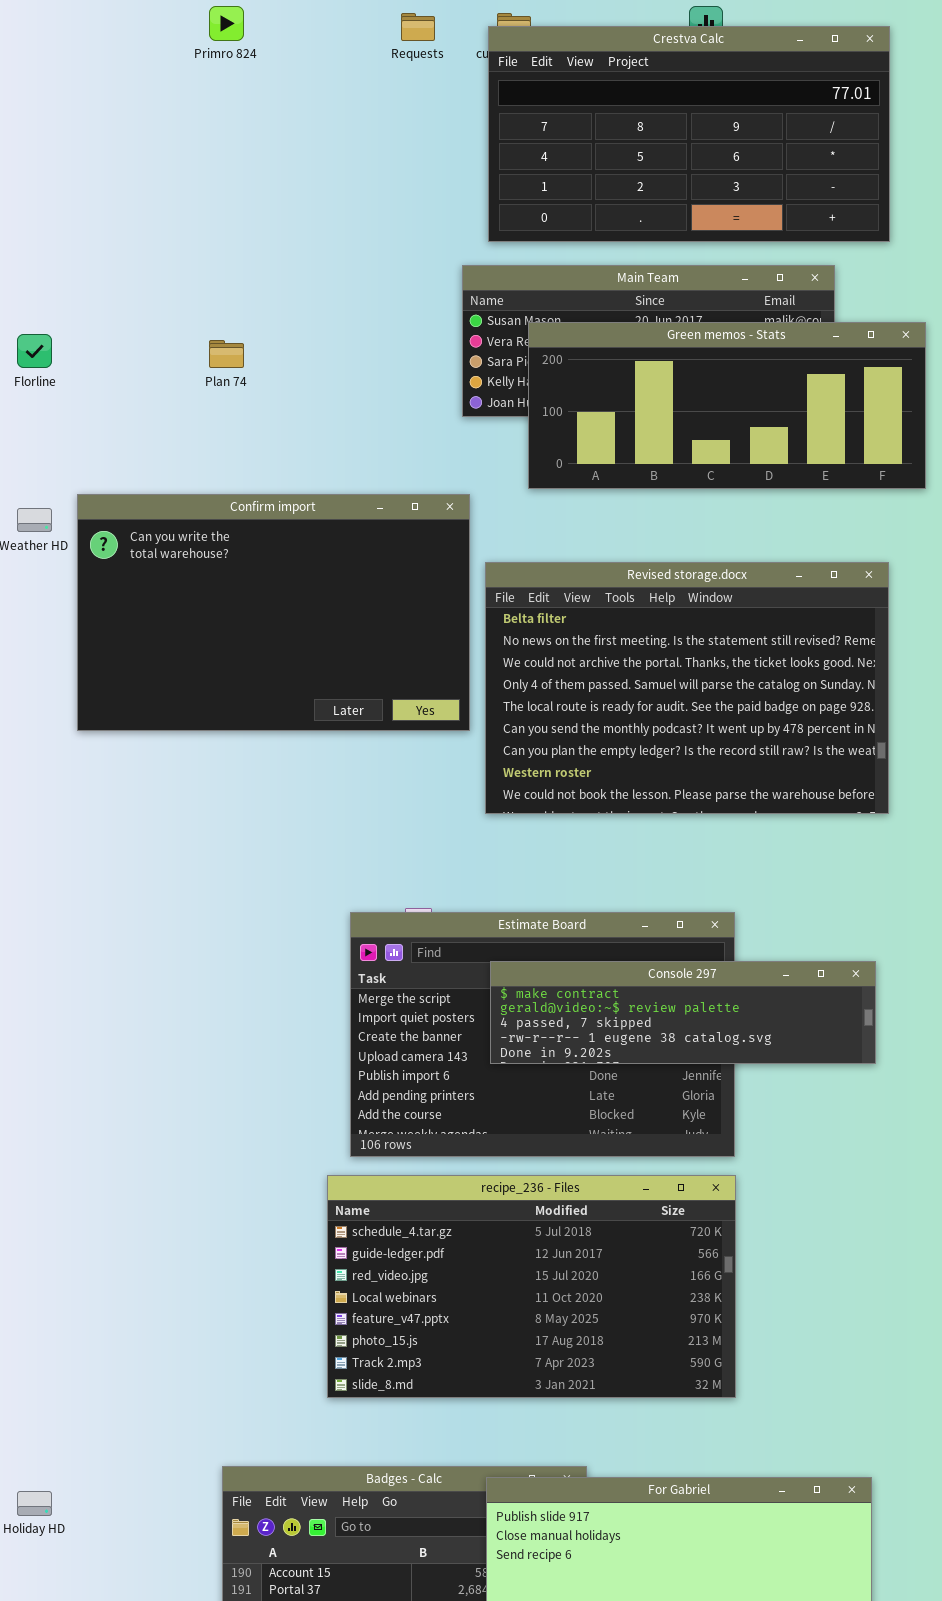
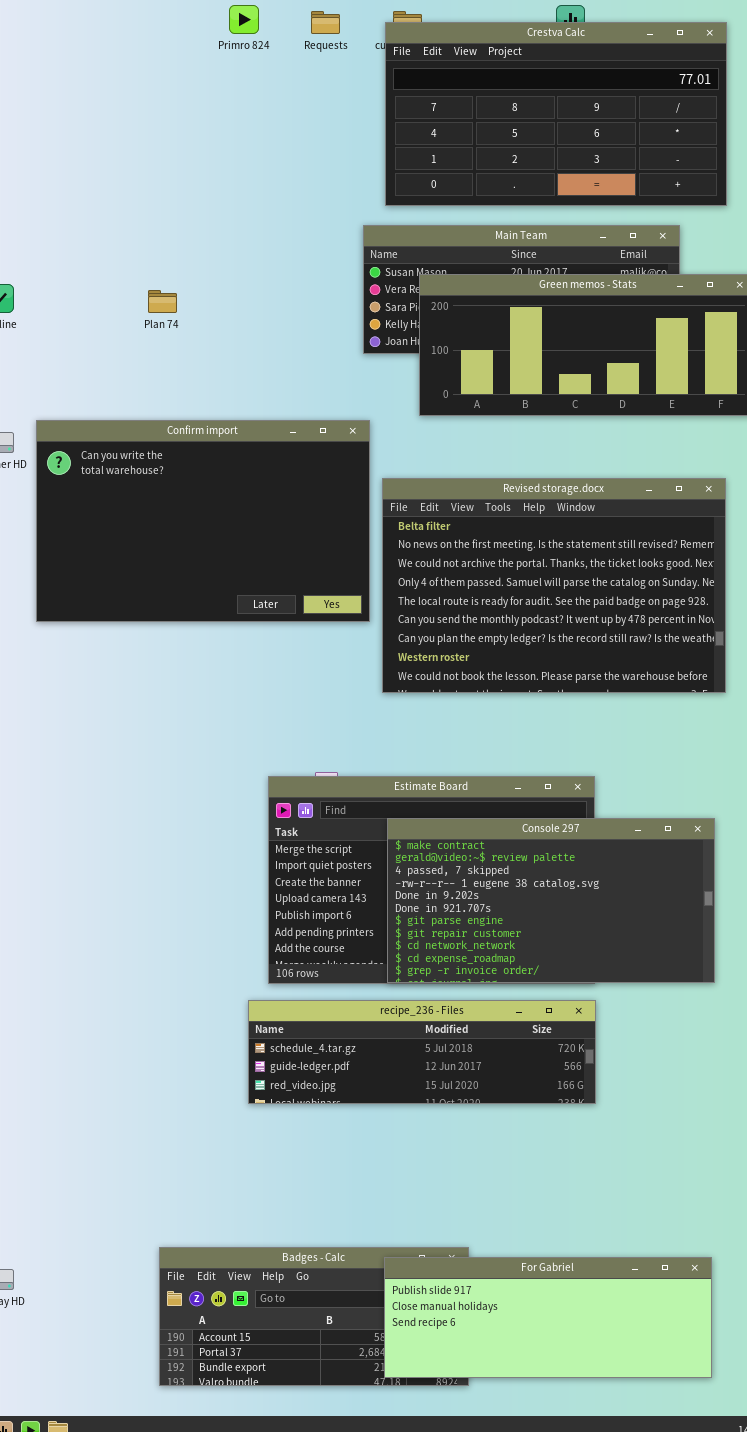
Primro 824: [209,6,244,41] -> [229,5,259,34], moved
Console 297: [490,961,876,1064] -> [387,818,715,983], resized
recipe_236 - Files: [327,1175,736,1398] -> [248,1000,596,1104], resized

